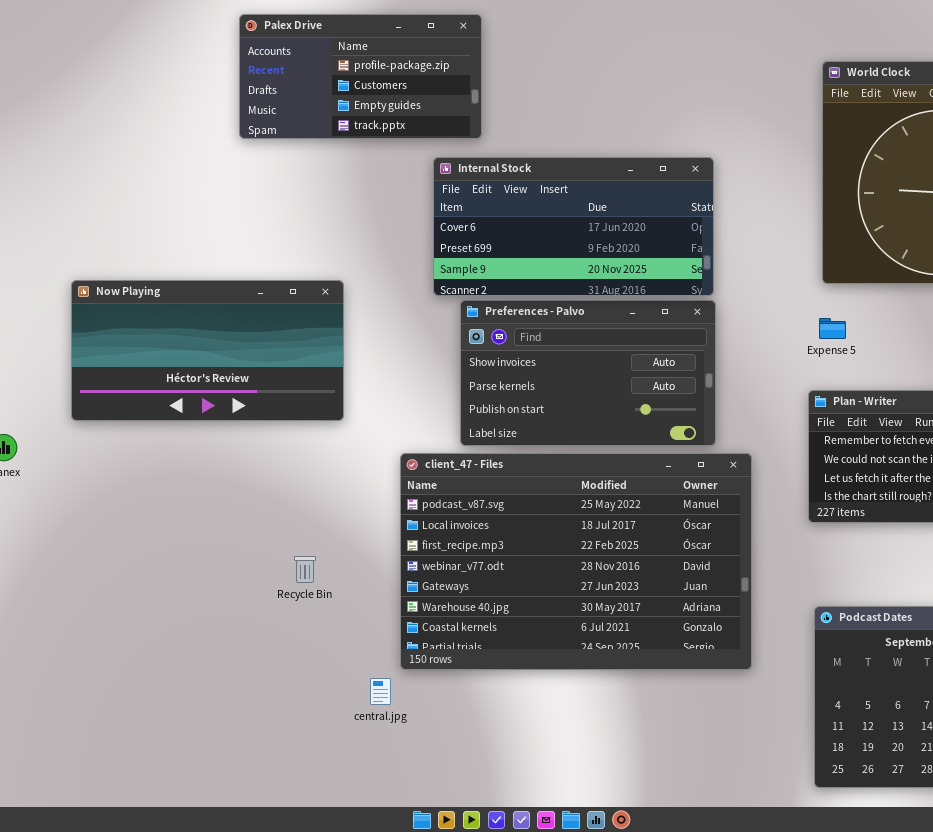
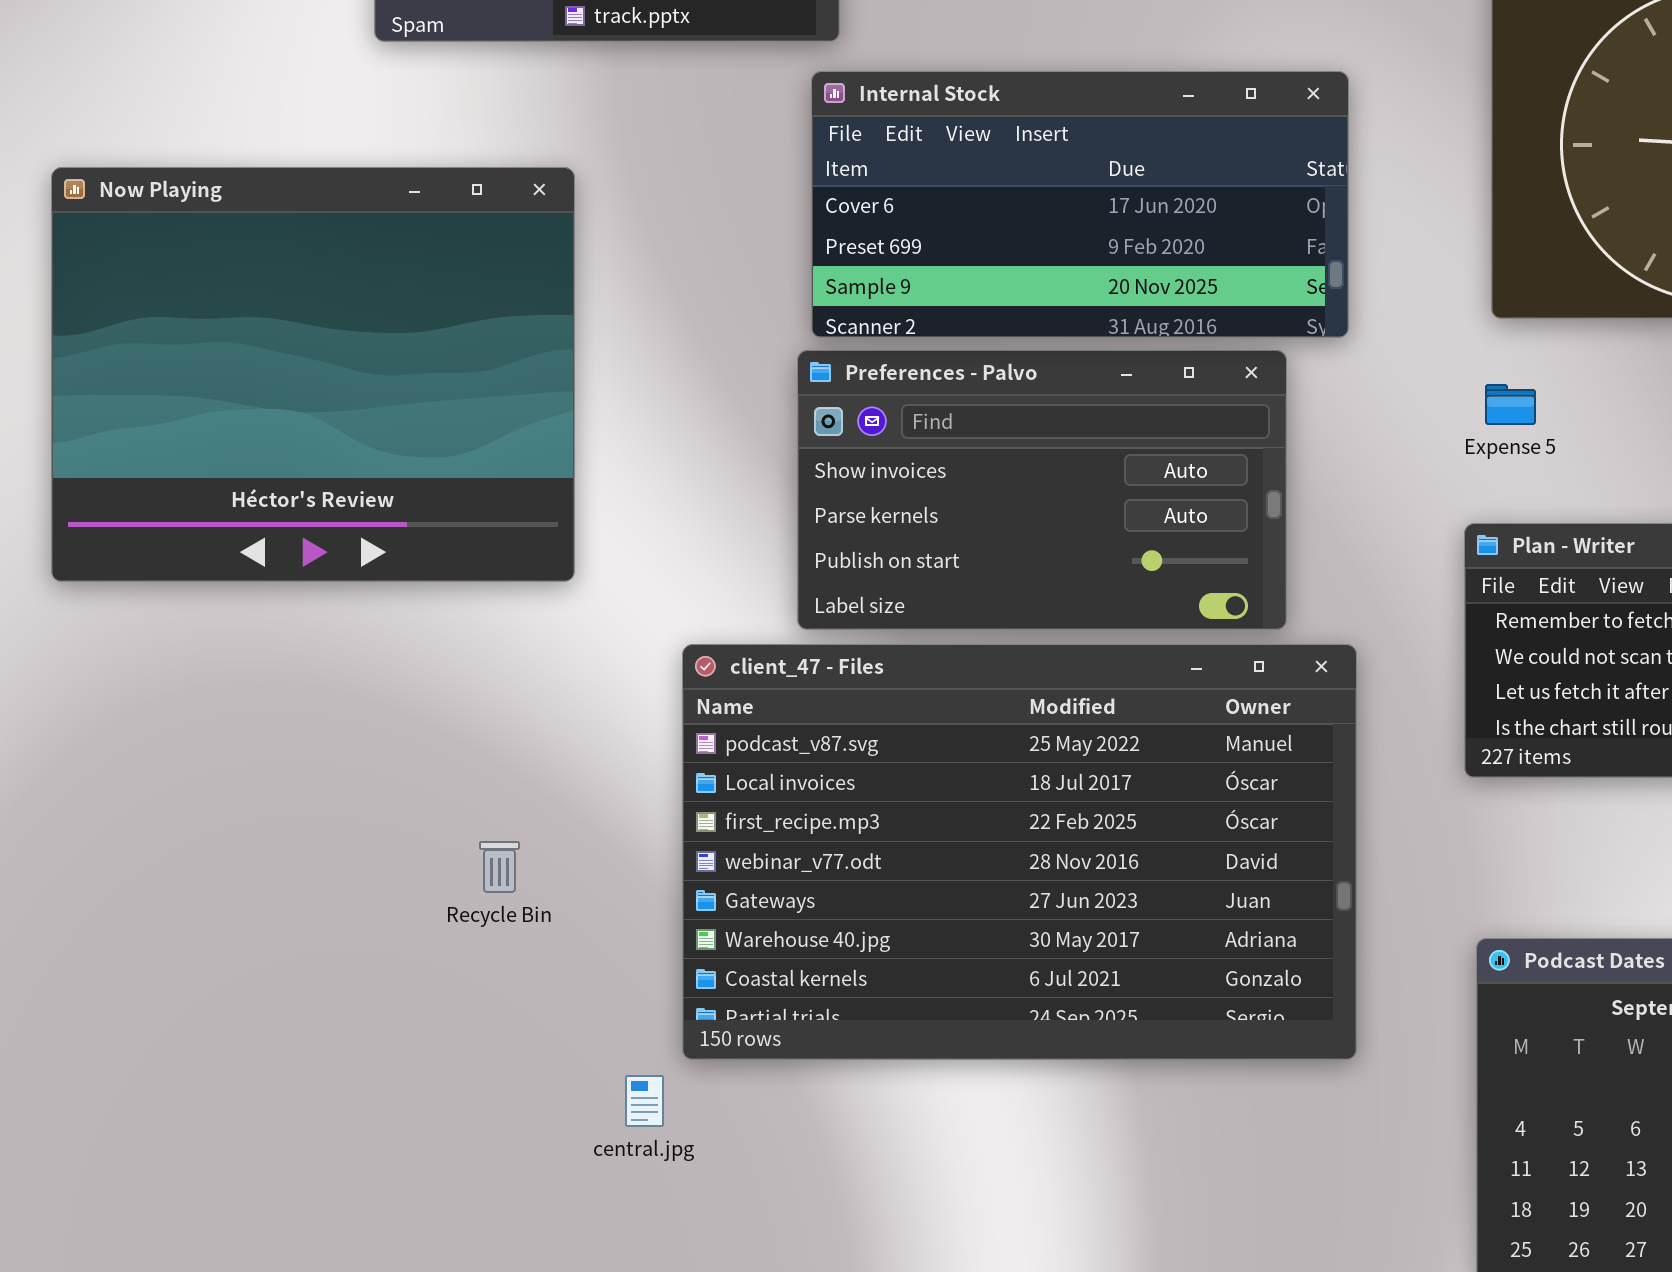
Internal Stock: [433,157,714,296] -> [811,71,1349,338], moved
Now Playing: [71,280,344,421] -> [51,167,575,582], resized

